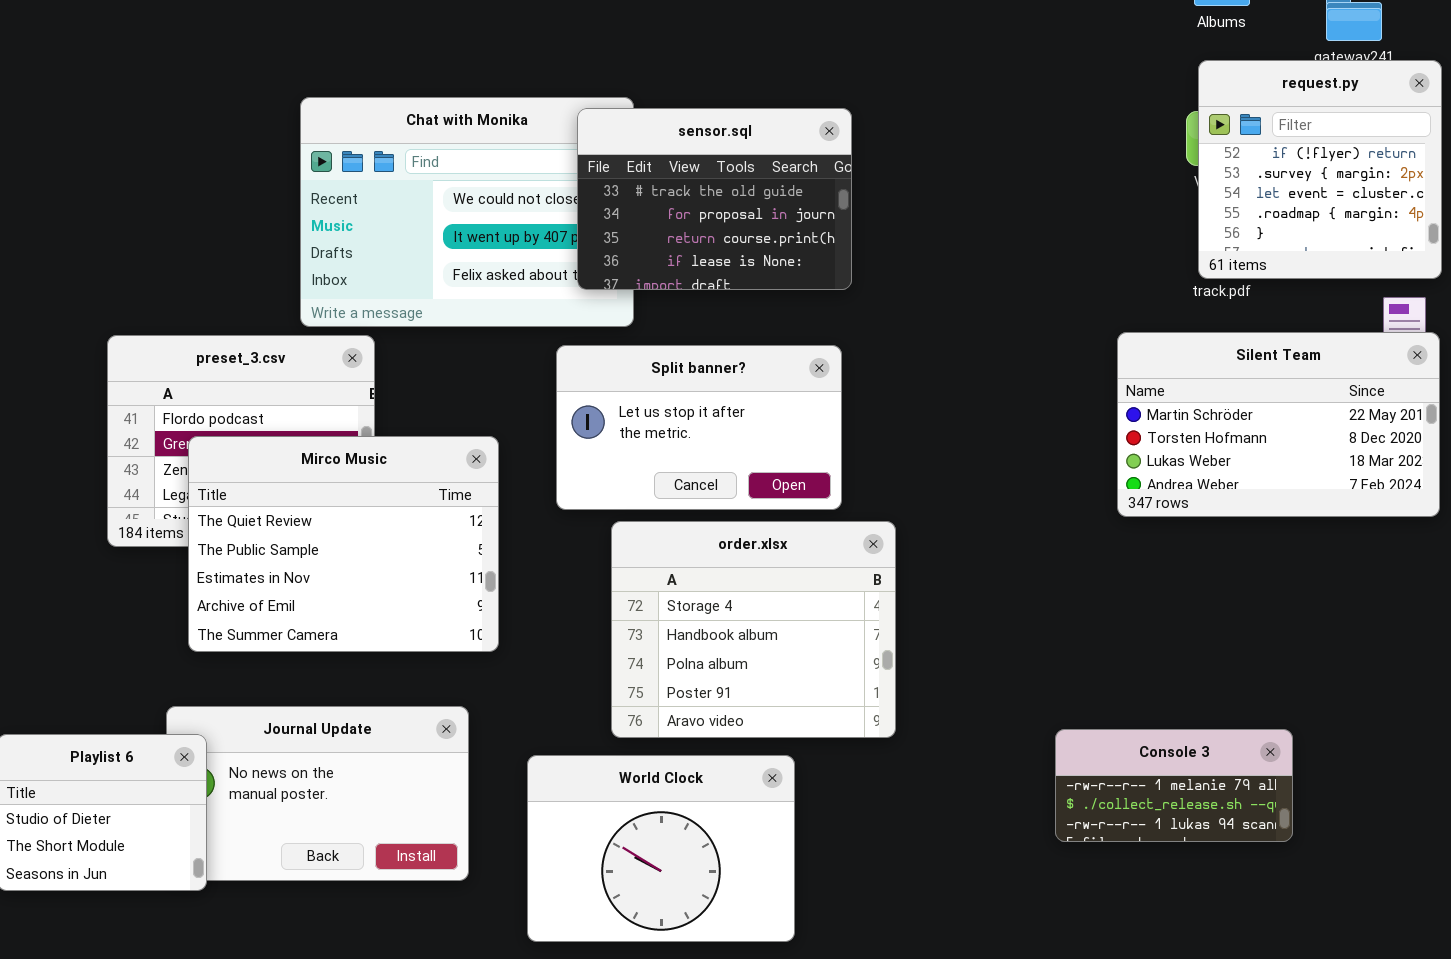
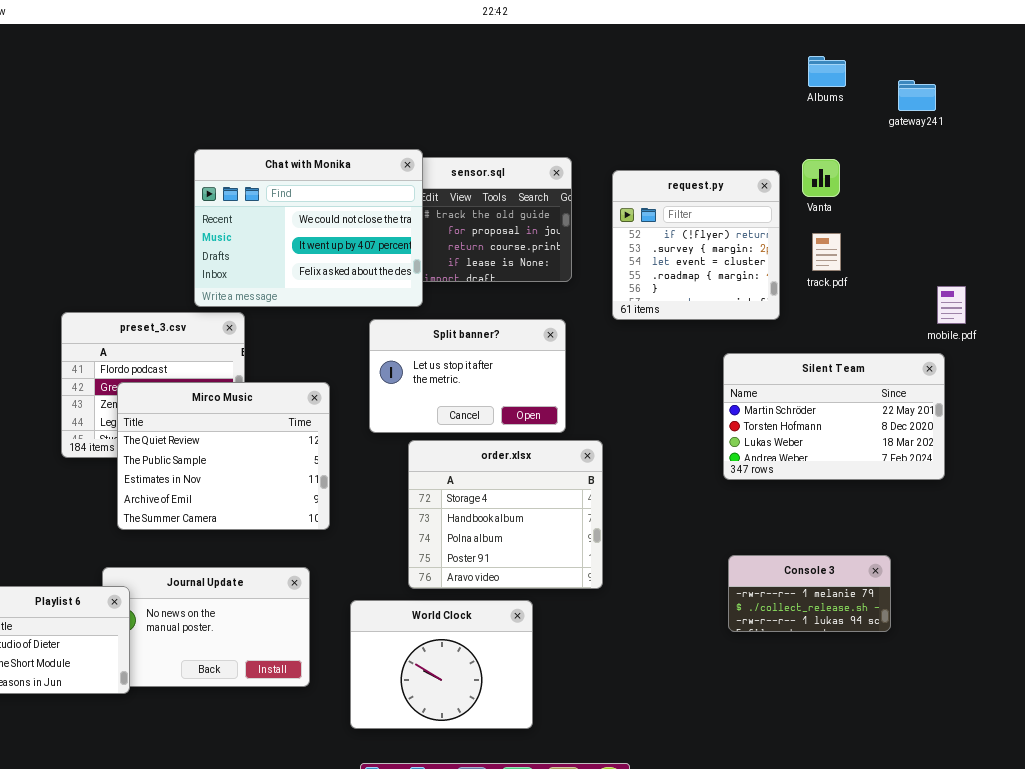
request.py: [1198,60,1442,279] -> [612,170,780,320], moved
Chat with Monika: [300,97,634,327] -> [194,149,423,307], raised
Silent Team: [1117,332,1440,517] -> [723,353,945,480], moved
Console 3: [1055,729,1293,842] -> [728,555,891,632], moved

